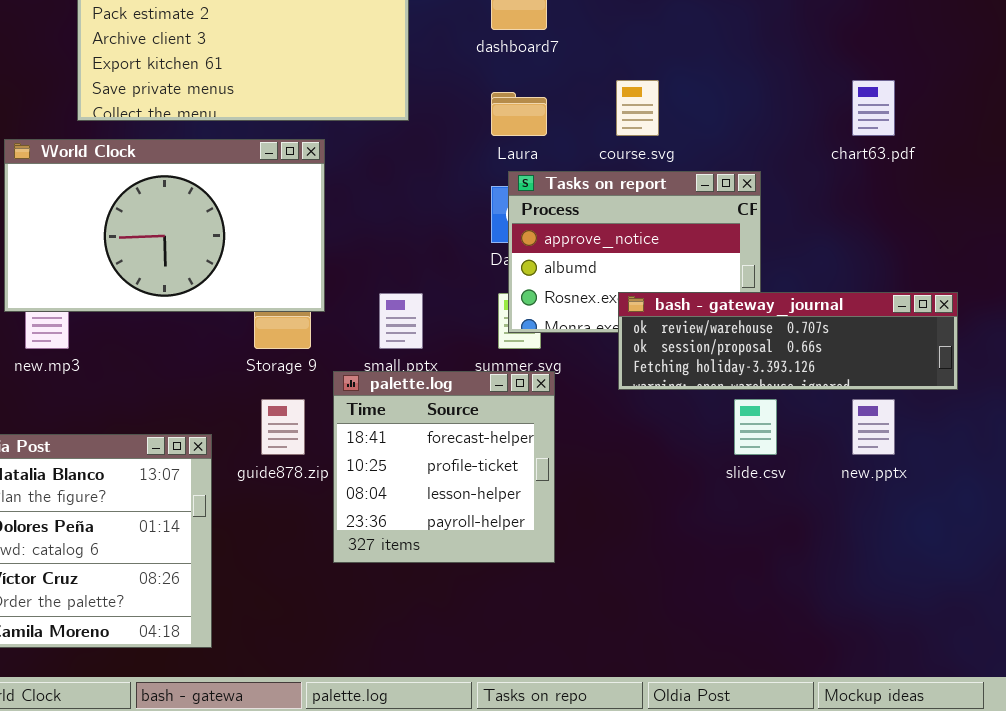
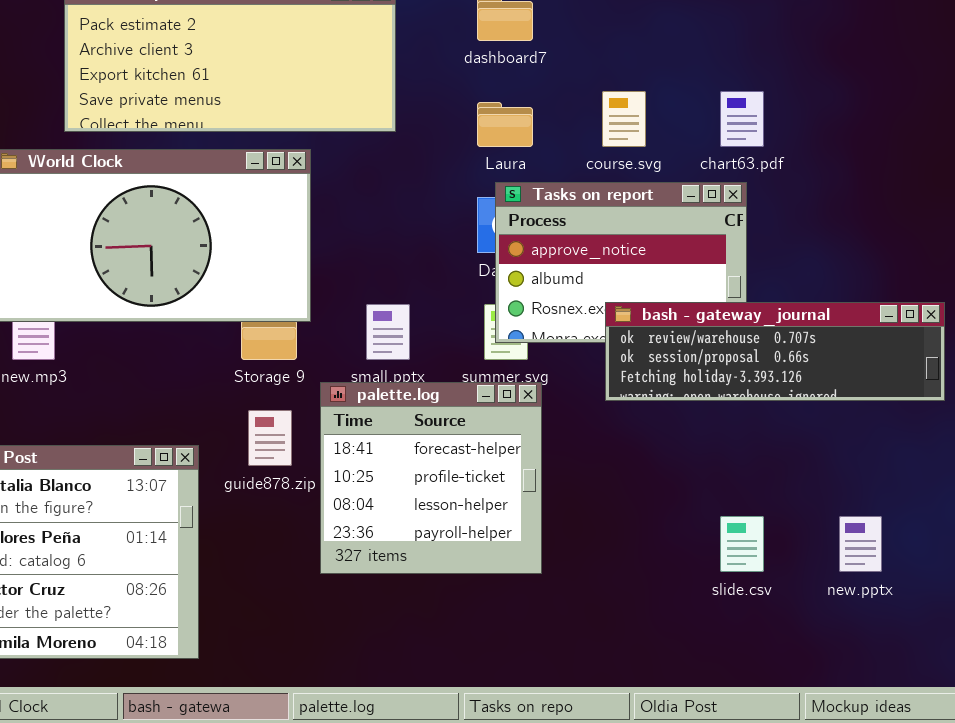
chart63.pdf: [852,80,895,136] -> [720,91,764,147], moved
slide.csv: [734,399,777,455] -> [720,516,764,572], moved
new.pptx: [852,399,895,455] -> [839,516,882,572], moved

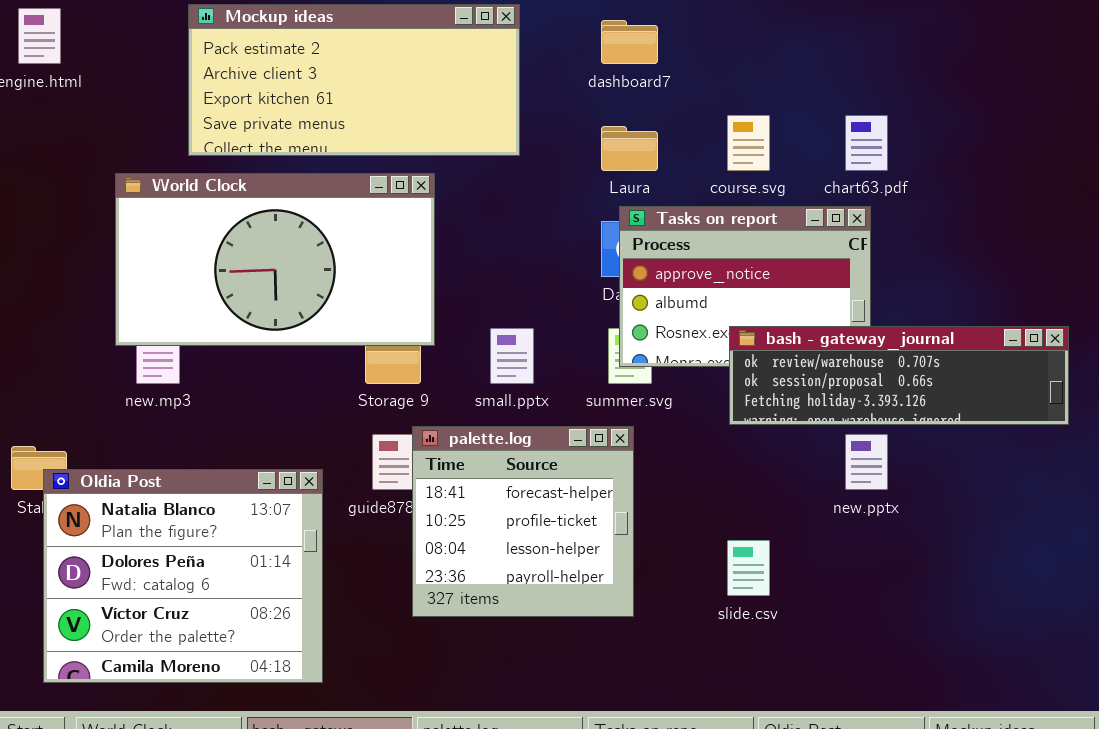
palette.log: [320,382,542,574] -> [412,426,634,617], moved
slide.csv: [720,516,764,572] -> [727,540,770,596], moved
new.pptx: [839,516,882,572] -> [845,434,888,490], moved

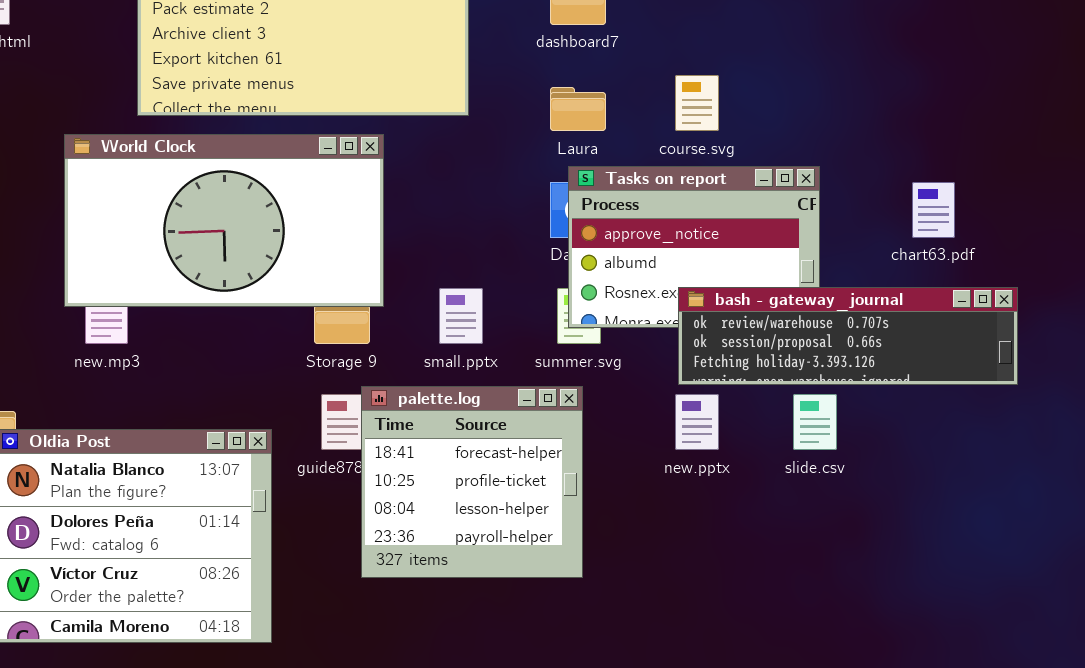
chart63.pdf: [845,115,888,171] -> [912,182,955,238], moved
new.pptx: [845,434,888,490] -> [675,394,719,450], moved
slide.csv: [727,540,770,596] -> [793,394,837,450], moved

